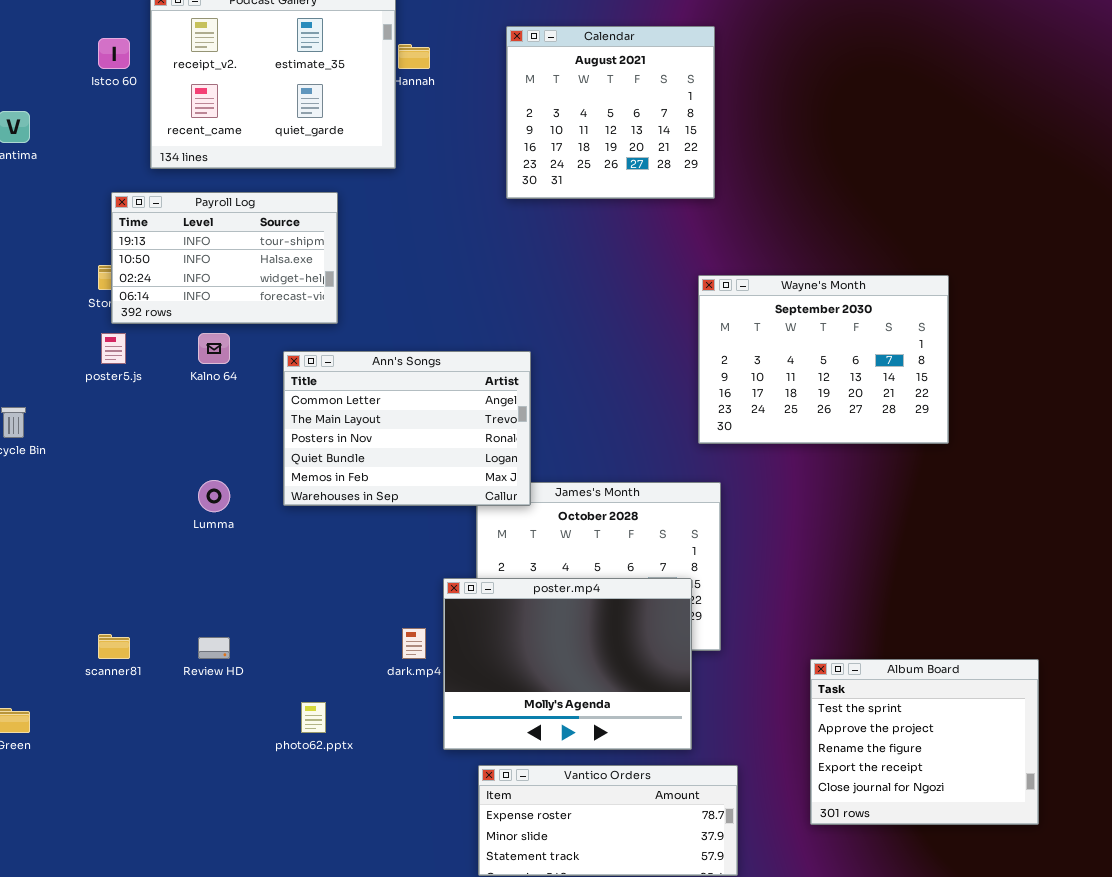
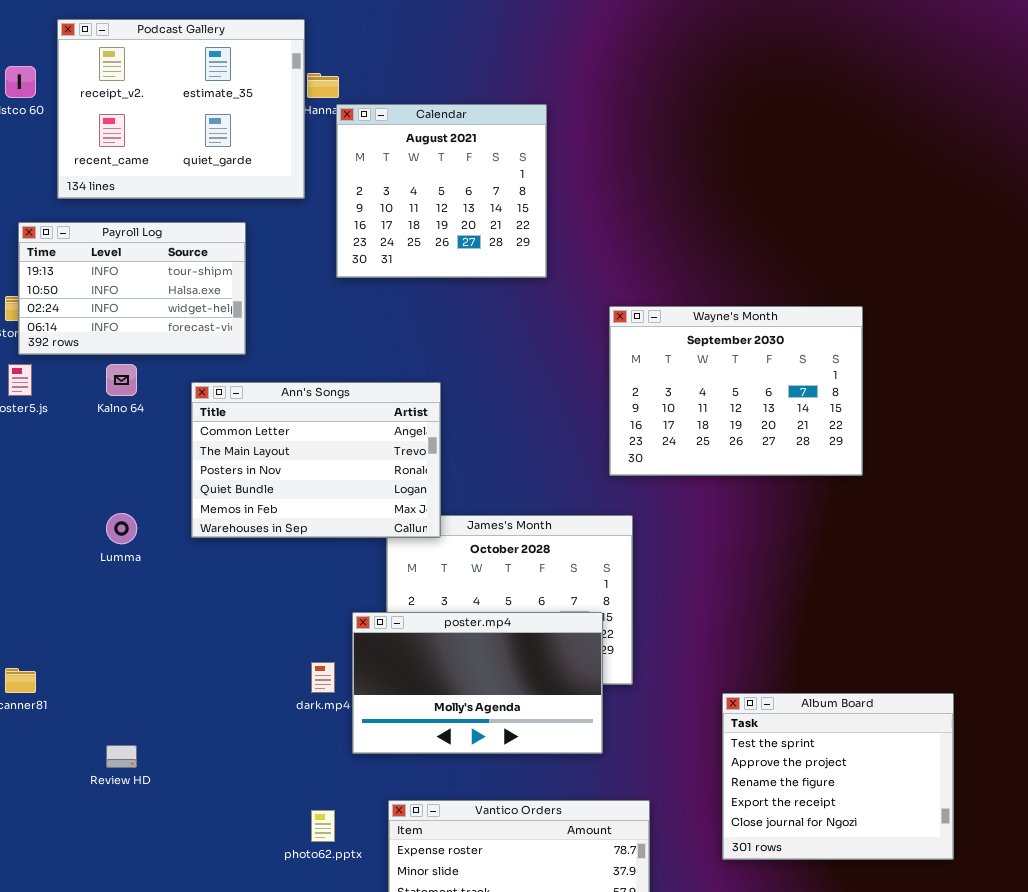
Calendar: [506,26,715,199] -> [336,104,547,278], moved
poster.mp4: [443,578,692,750] -> [352,612,603,754], resized
Review HD: [198,637,230,659] -> [106,745,137,768], moved
photo62.pptx: [301,702,326,733] -> [311,810,335,842], moved

